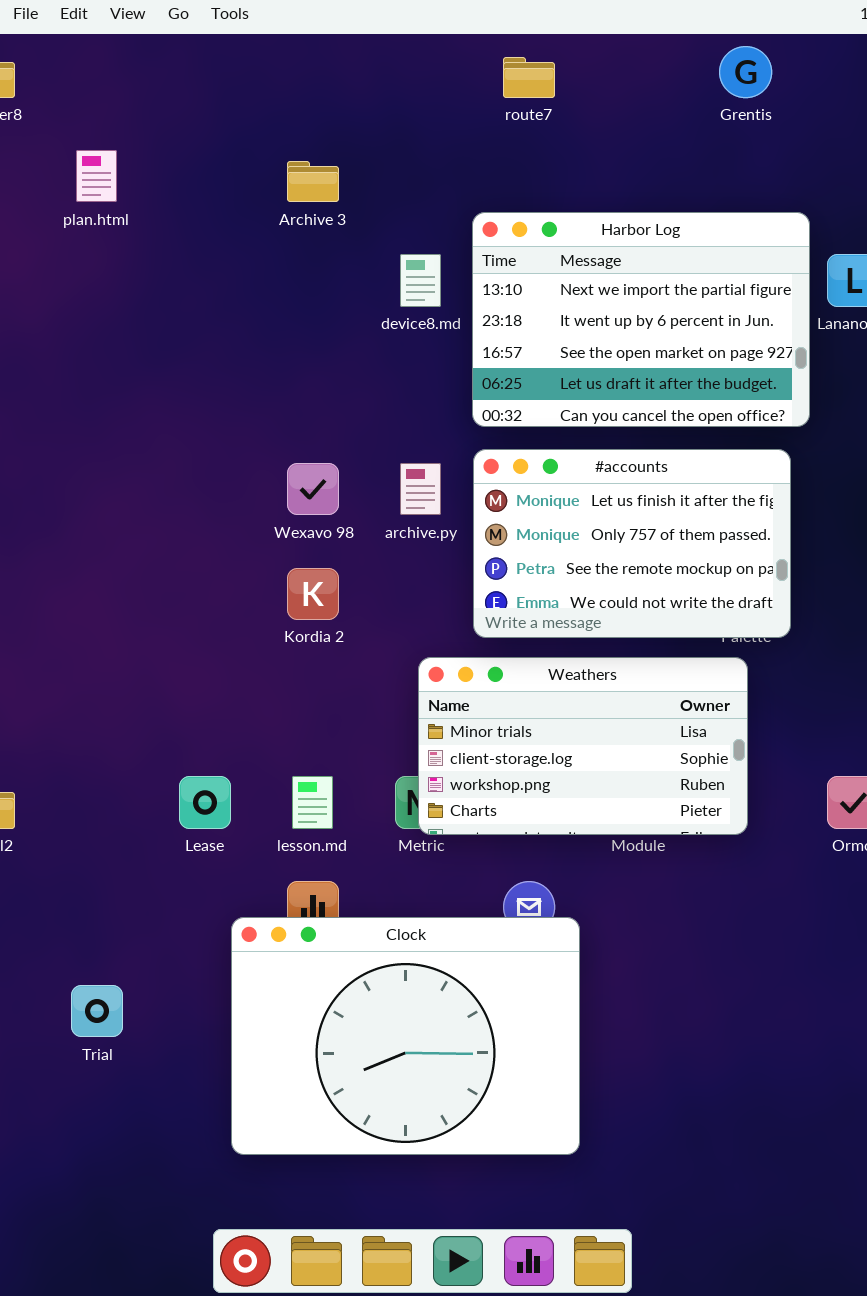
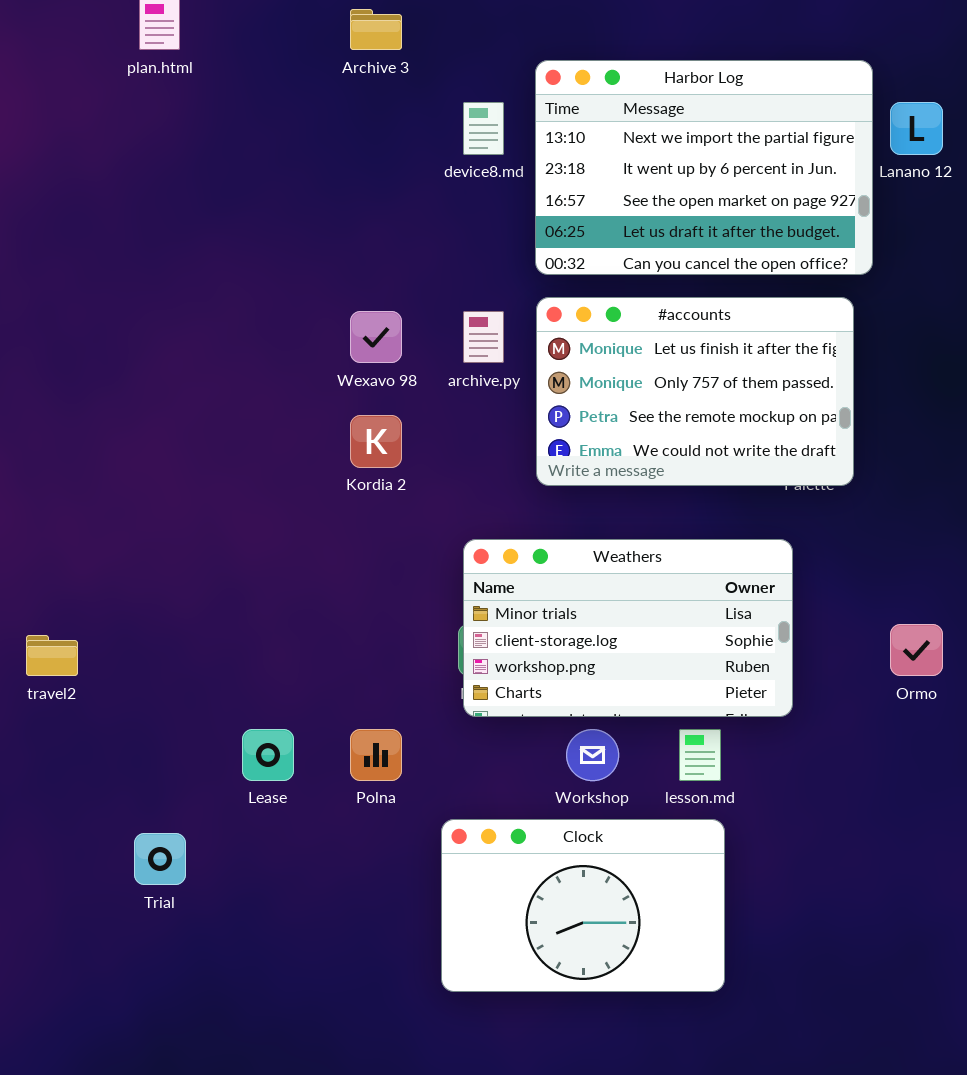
Weathers: [418,657,748,835] -> [463,539,793,717], moved
Lease: [179,776,231,829] -> [242,729,294,781], moved
lesson.md: [292,776,333,829] -> [679,729,721,781], moved
Clock: [231,917,580,1155] -> [441,819,725,992], moved, resized

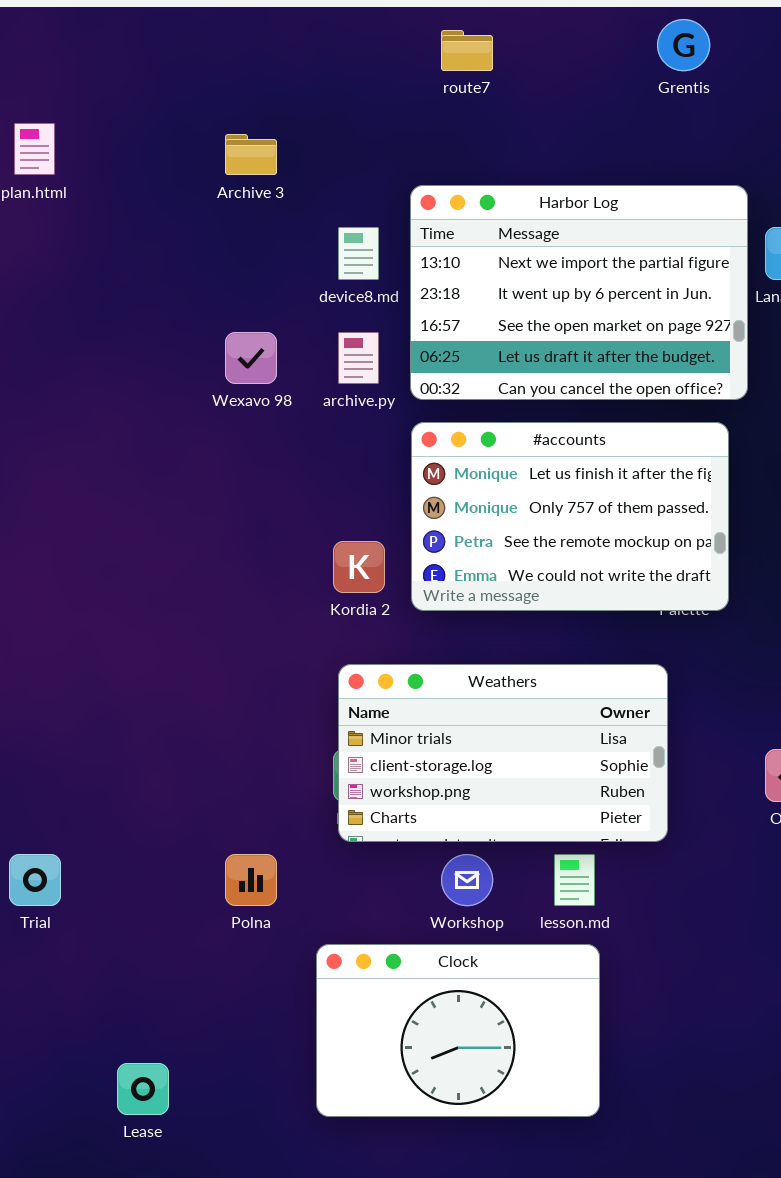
Wexavo 98: [350,311,402,363] -> [225,332,277,384], moved
archive.py: [463,311,504,363] -> [338,332,379,384], moved
Kordia 2: [350,415,402,468] -> [333,541,385,593], moved
Lease: [242,729,294,781] -> [117,1063,169,1115], moved
Trial: [134,833,186,885] -> [9,854,61,906], moved

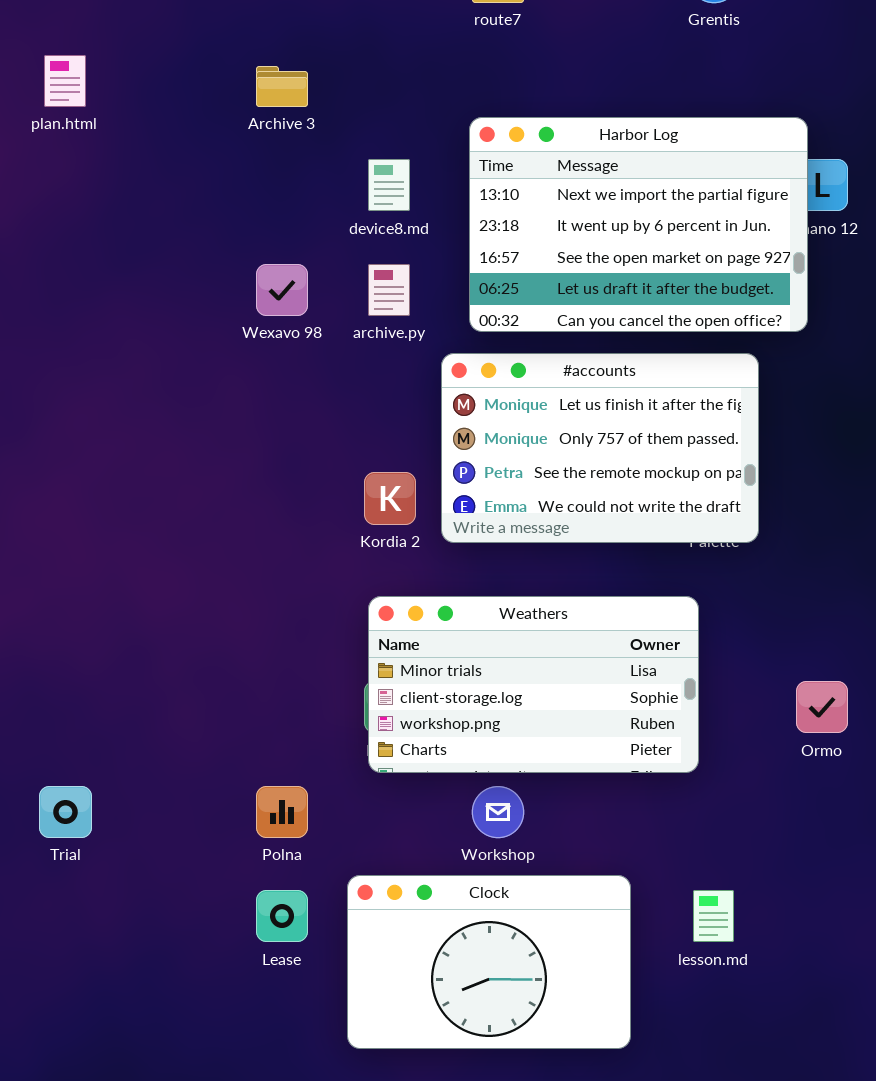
Harbor Log: [410,185,748,400] -> [469,117,808,332], moved
lesson.md: [554,854,595,906] -> [693,890,734,942], moved
Lease: [117,1063,169,1115] -> [256,890,308,942], moved

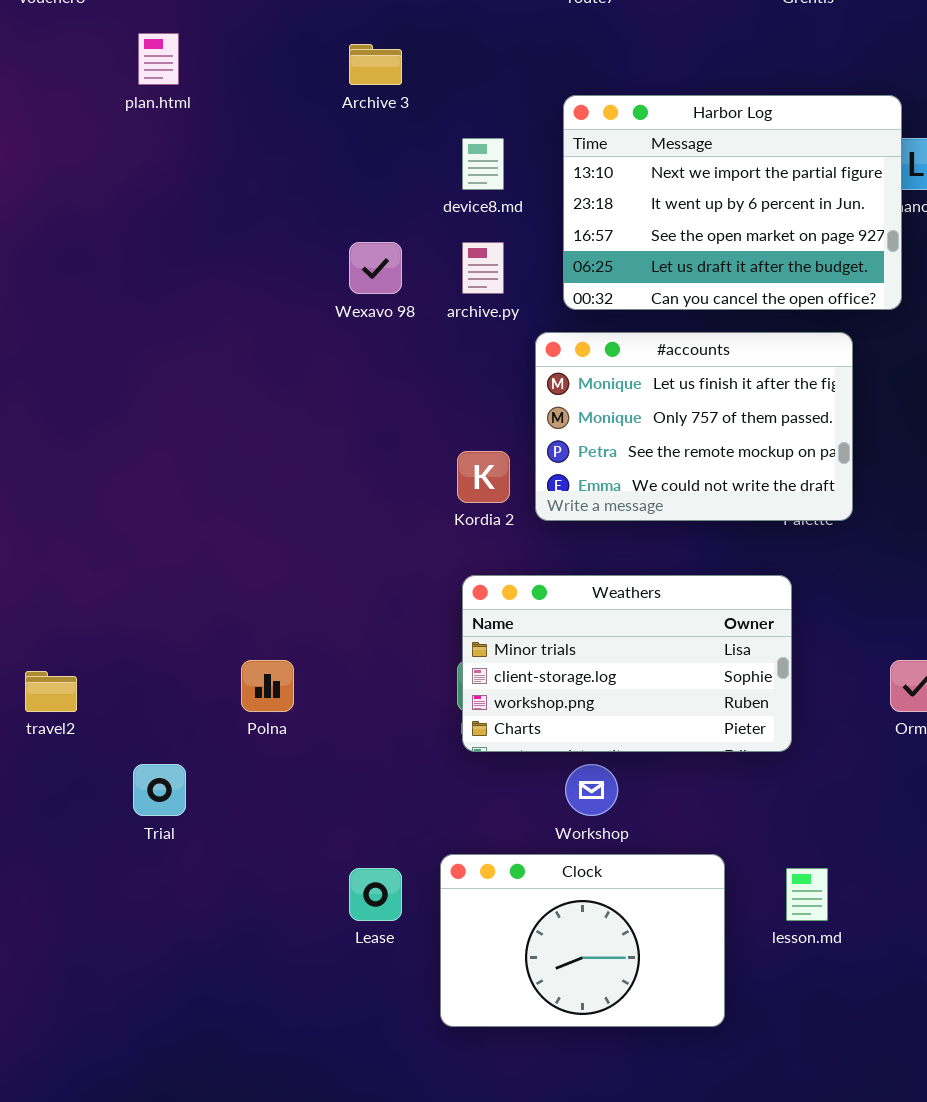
Polna: [256,786,308,838] -> [241,660,294,712], moved

